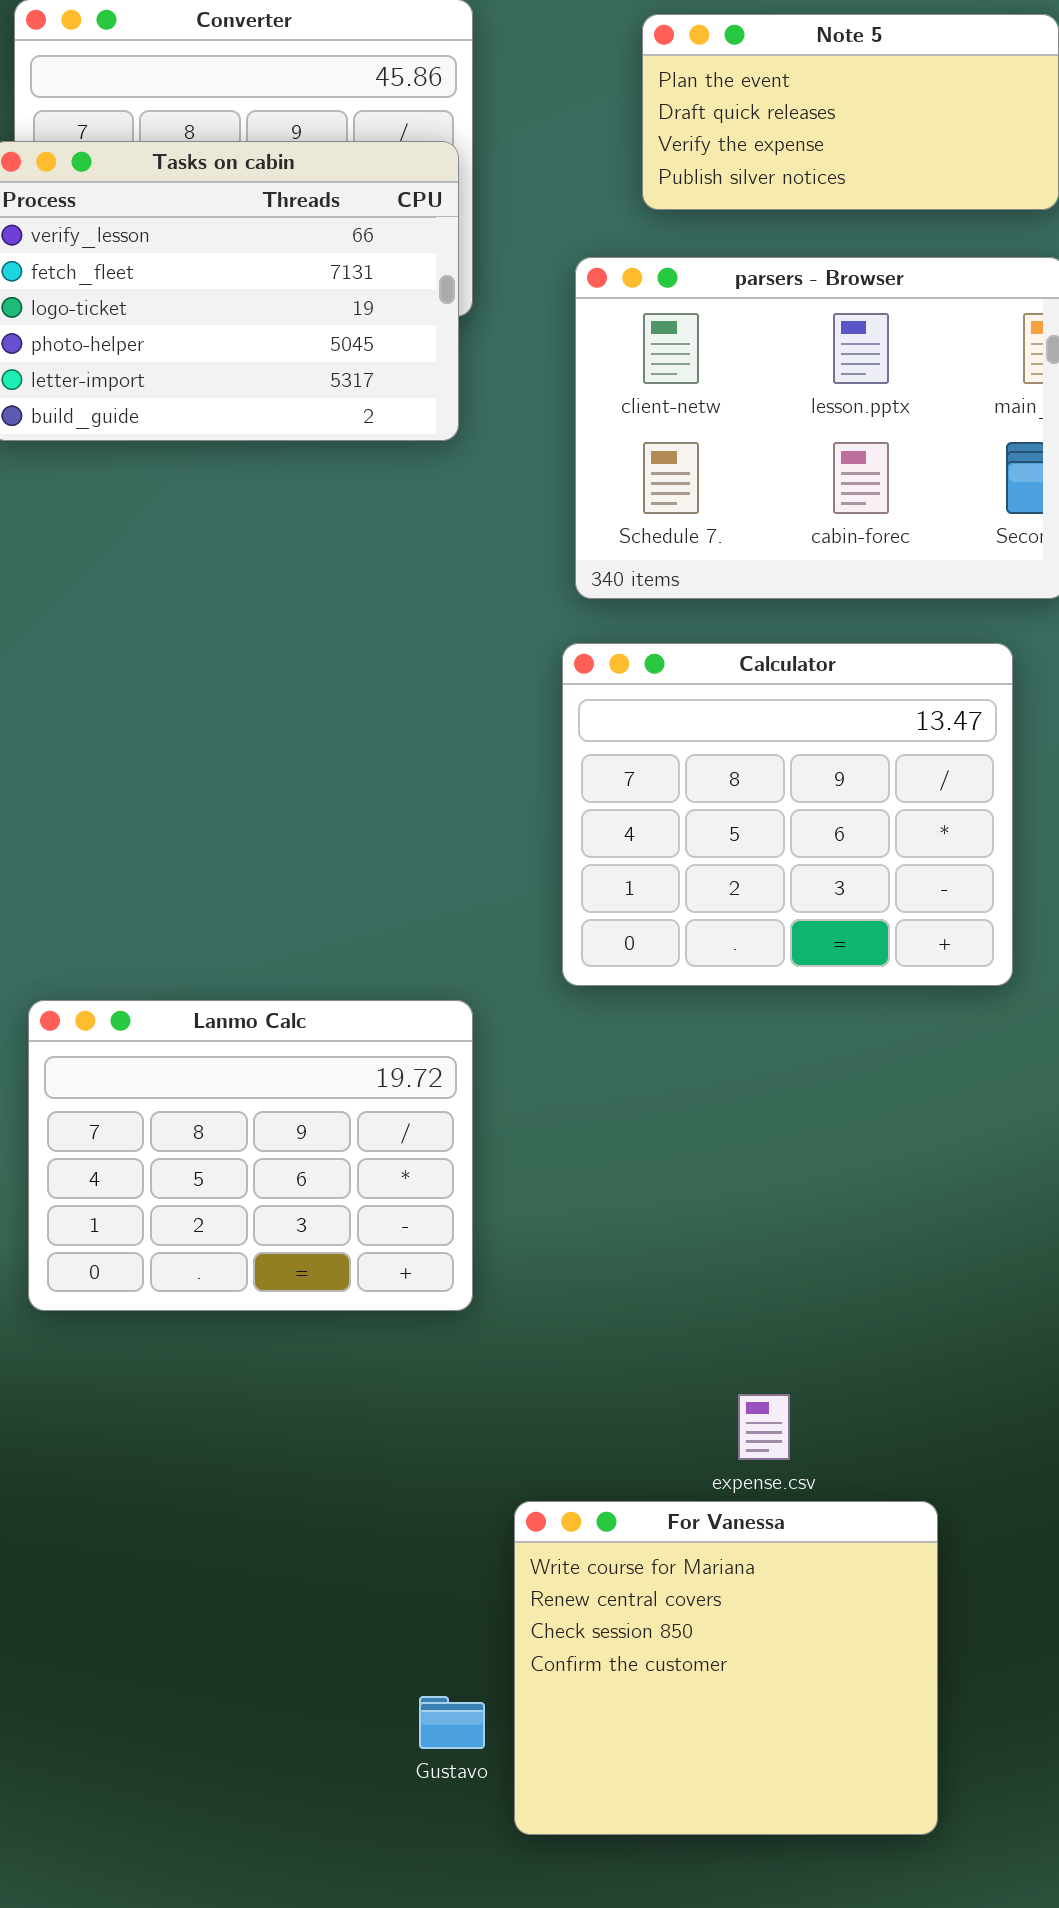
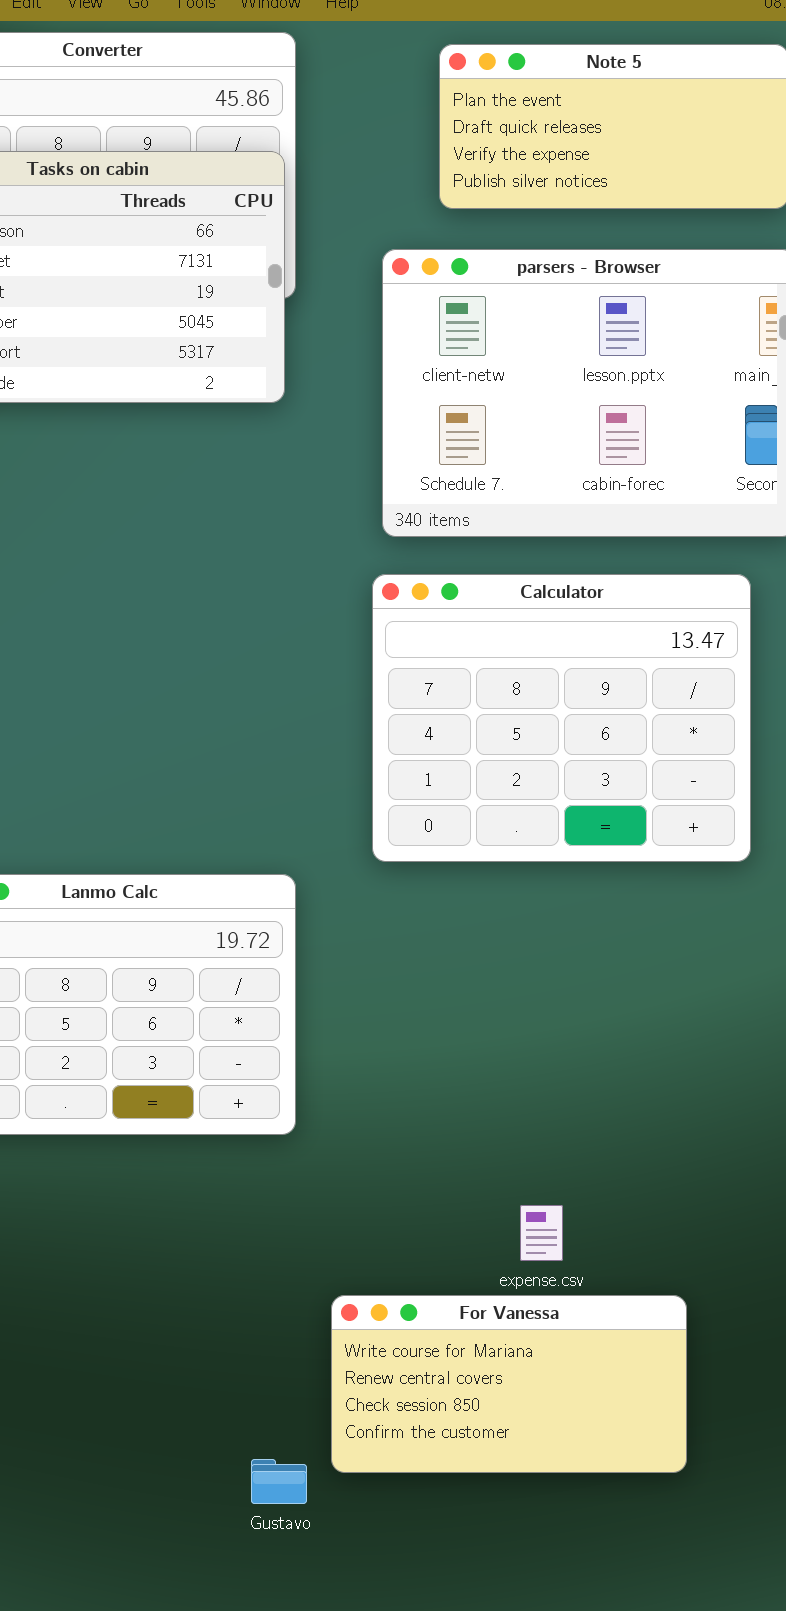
For Vanessa: [514,1501,938,1835] -> [331,1295,687,1473], resized

